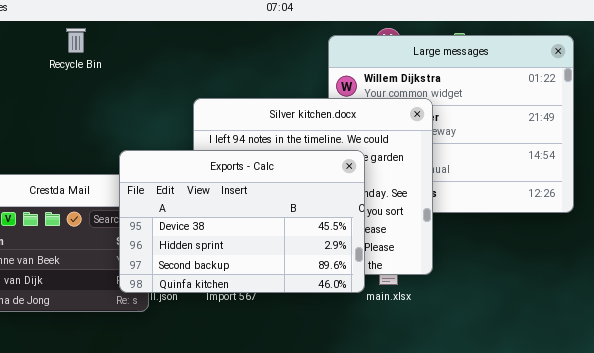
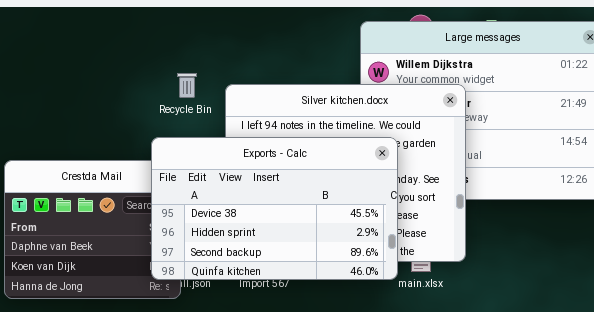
Recycle Bin: [66,28,86,53] -> [177,73,197,98], moved

